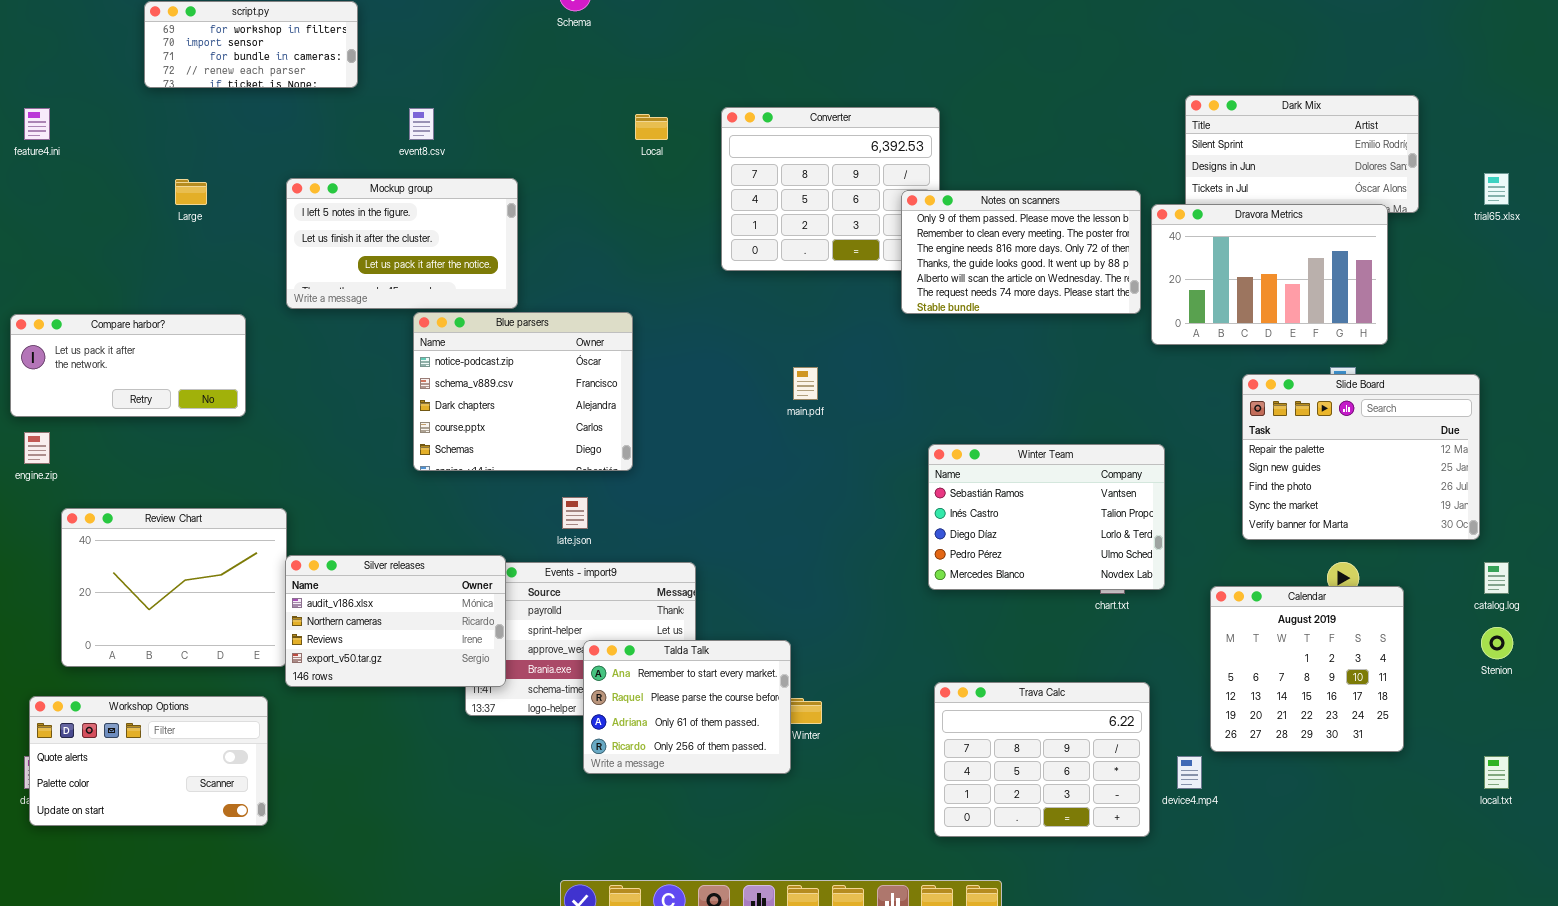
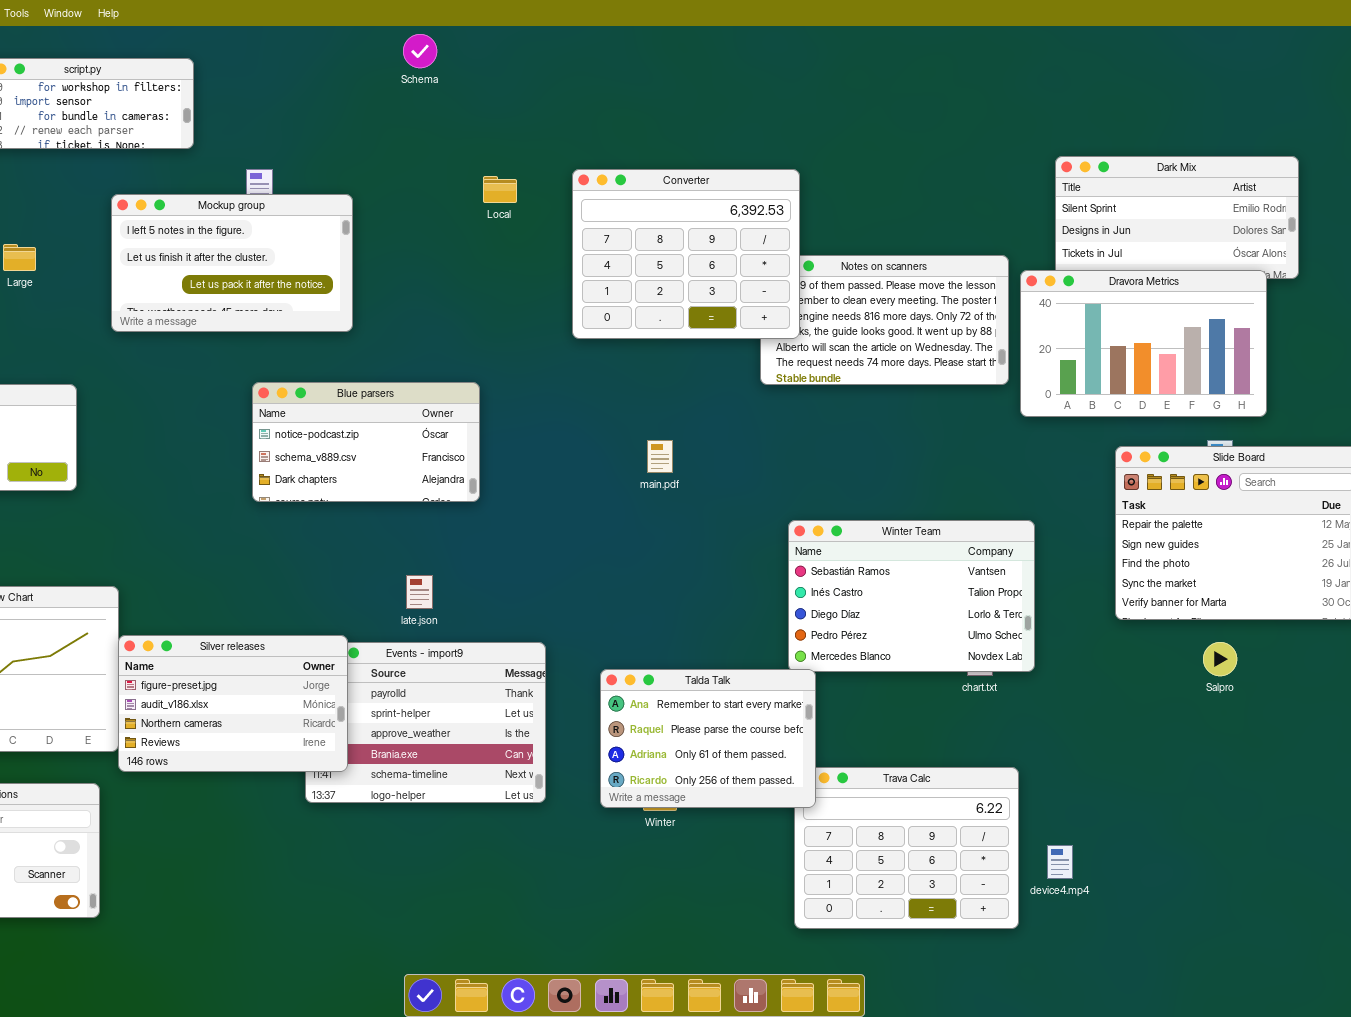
Converter: [721,107,940,271] -> [572,169,800,339], raised
Mockup group: [286,178,518,309] -> [111,194,353,332], moved
Blue parsers: [413,312,633,471] -> [252,382,480,502], resized
Silver releases: [285,555,506,687] -> [118,635,348,772], scrolled up 1 row
Calendar: [1210,586,1404,752] -> none, closed
Talda Talk: [583,640,791,774] -> [600,669,816,808], moved

